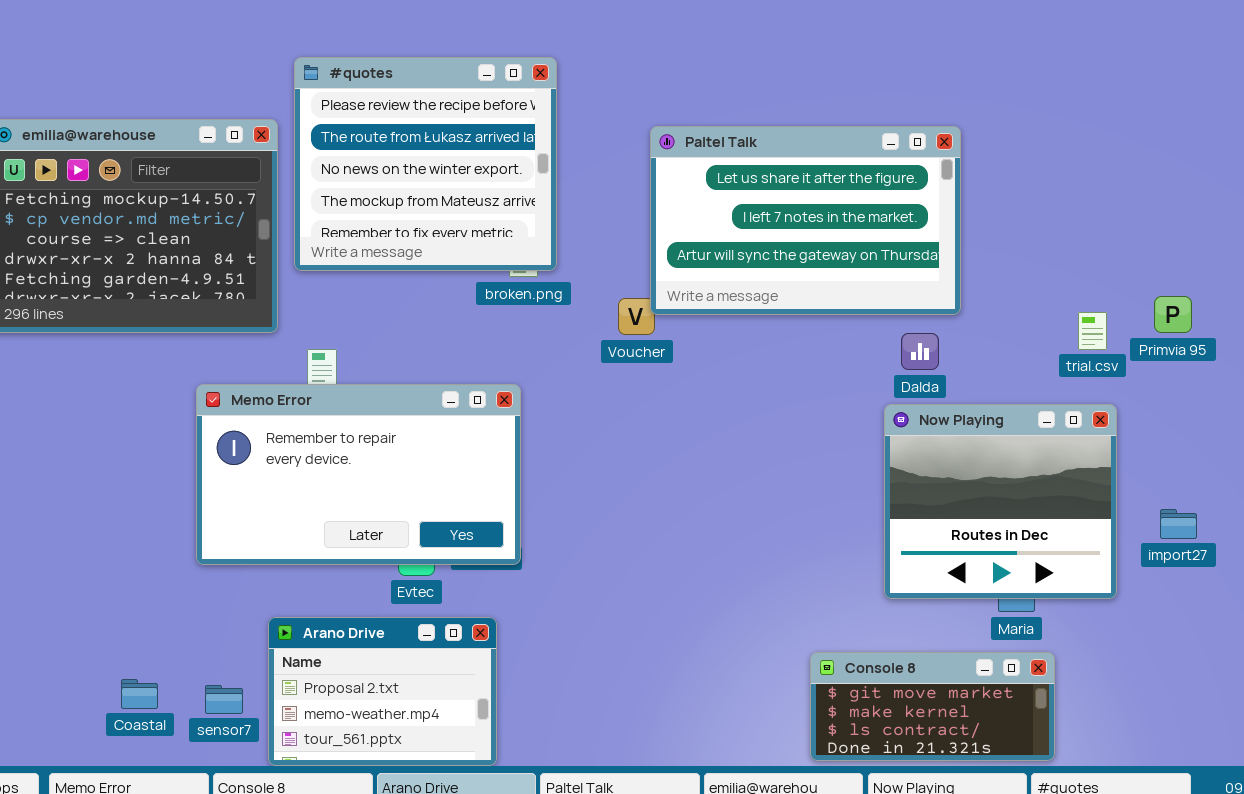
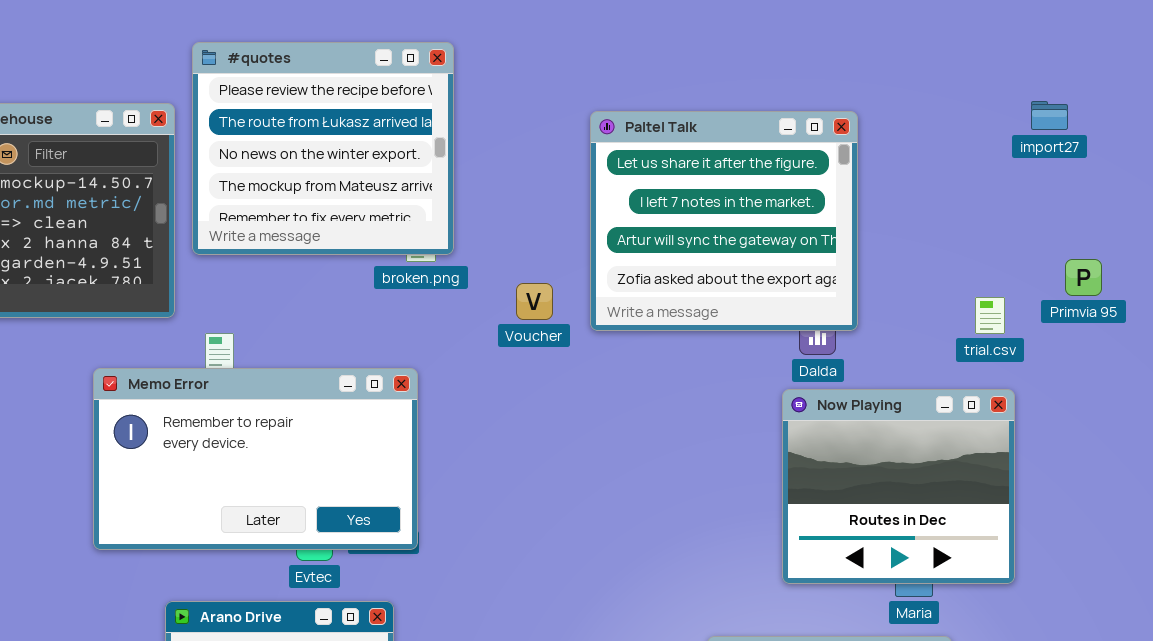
Paltel Talk: [650,126,961,315] -> [590,111,858,331], resized
Primvia 95: [1154,296,1192,333] -> [1065,259,1102,296], moved
import27: [1160,509,1197,539] -> [1031,101,1068,130], moved

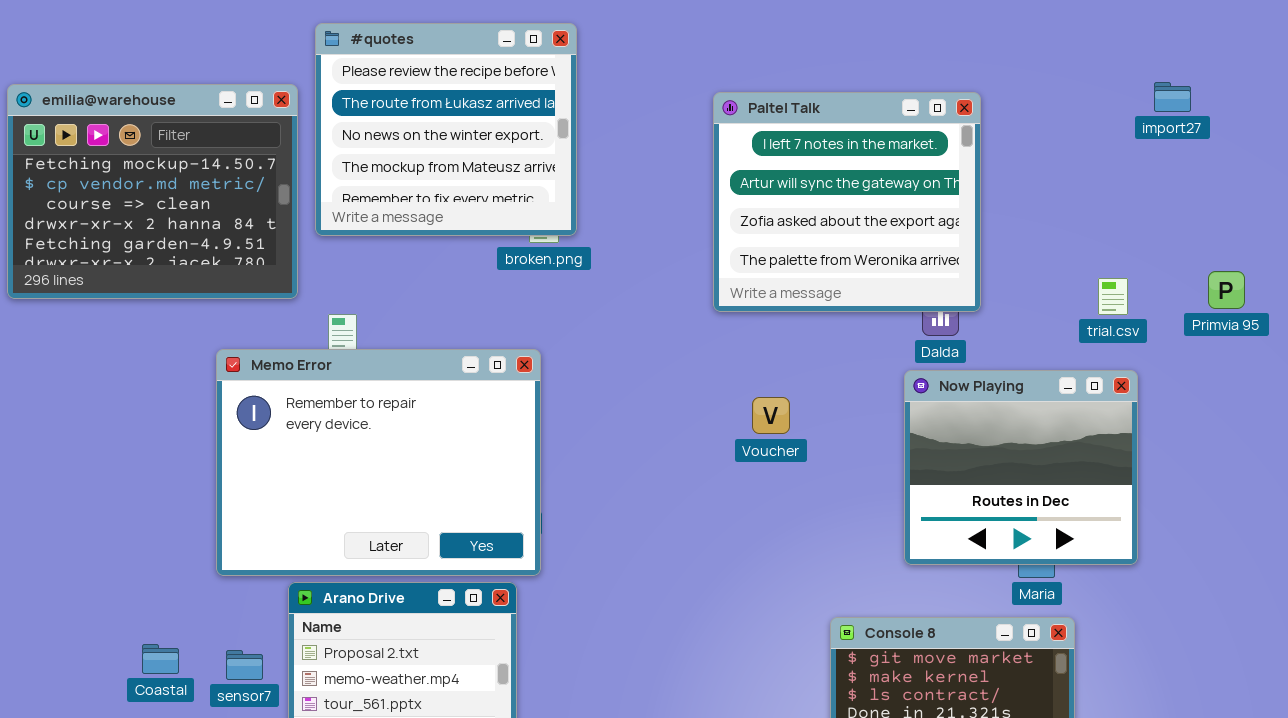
Paltel Talk: [590,111,858,331] -> [713,92,981,312], scrolled down 1 row
Primvia 95: [1065,259,1102,296] -> [1208,271,1245,309], moved
Voucher: [516,283,553,320] -> [752,397,790,434], moved
Memo Error: [93,368,418,550] -> [216,349,541,576], resized

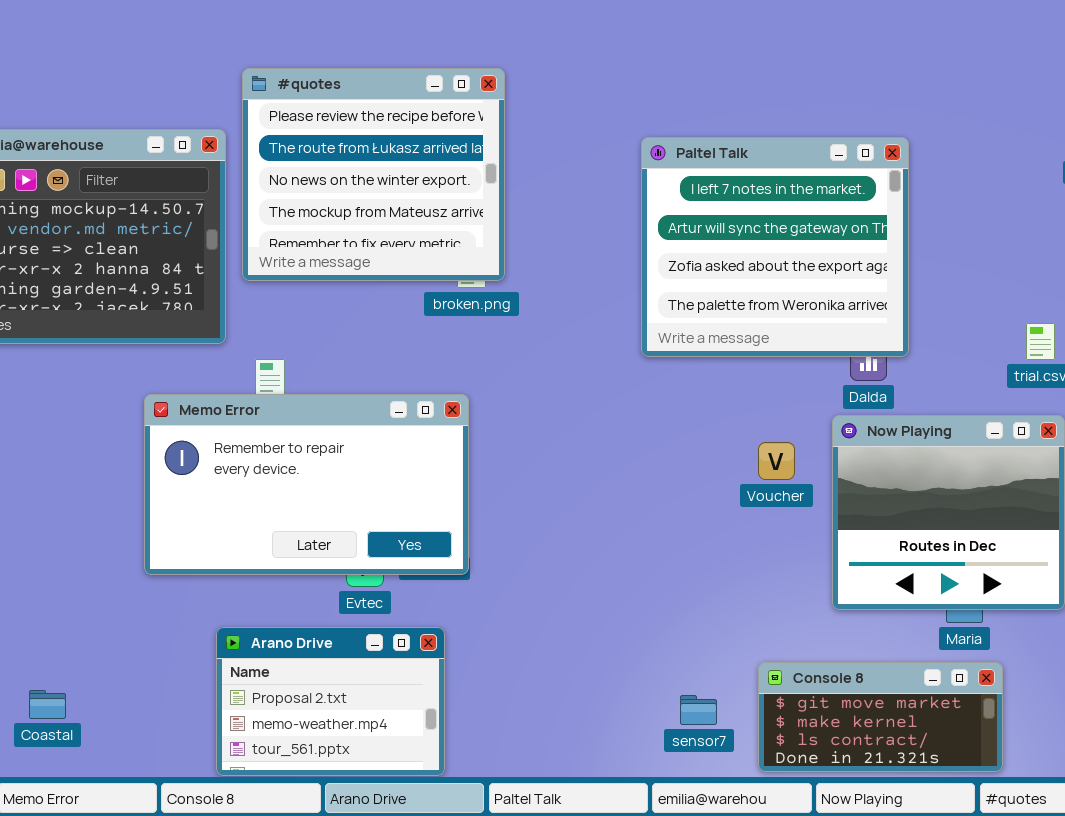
Memo Error: [216,349,541,576] -> [144,394,469,575], resized
Voucher: [752,397,790,434] -> [758,442,795,480], moved
Coastal: [142,644,179,674] -> [29,690,66,719], moved
sensor7: [226,650,263,680] -> [680,695,717,725], moved

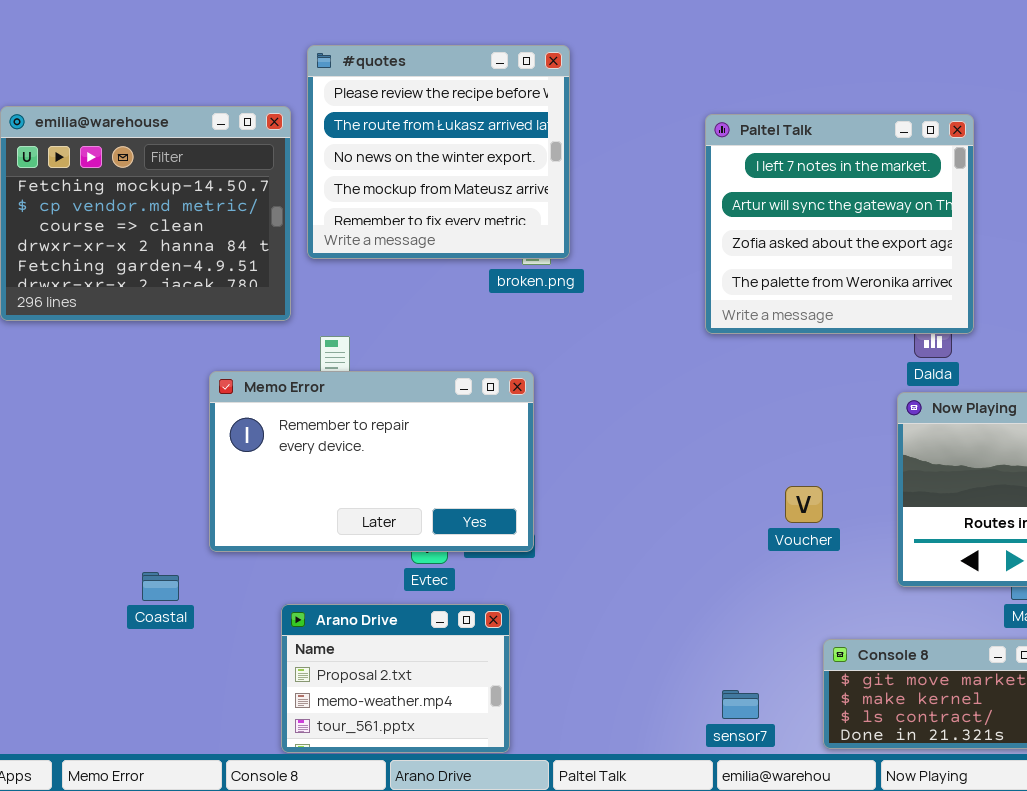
Voucher: [758,442,795,480] -> [785,486,823,523], moved
Coastal: [29,690,66,719] -> [142,572,179,601], moved
sensor7: [680,695,717,725] -> [722,690,759,719], moved

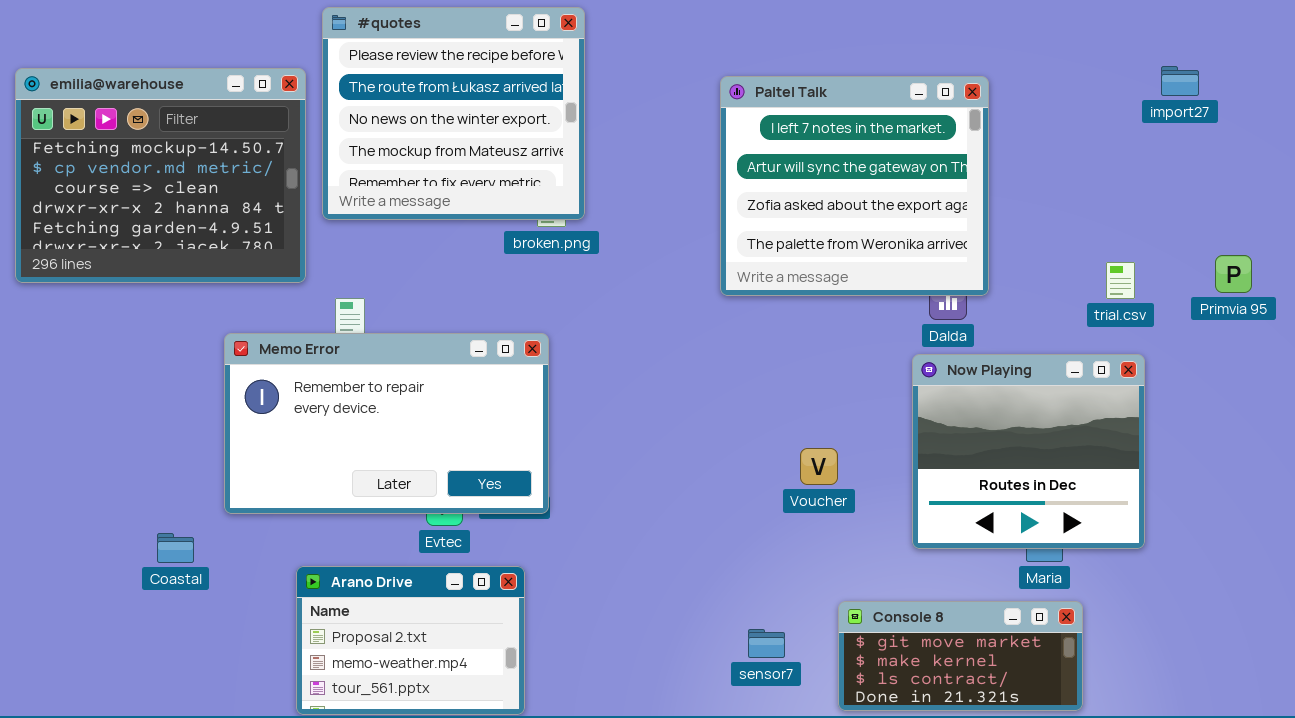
sensor7: [722,690,759,719] -> [748,629,785,658], moved

